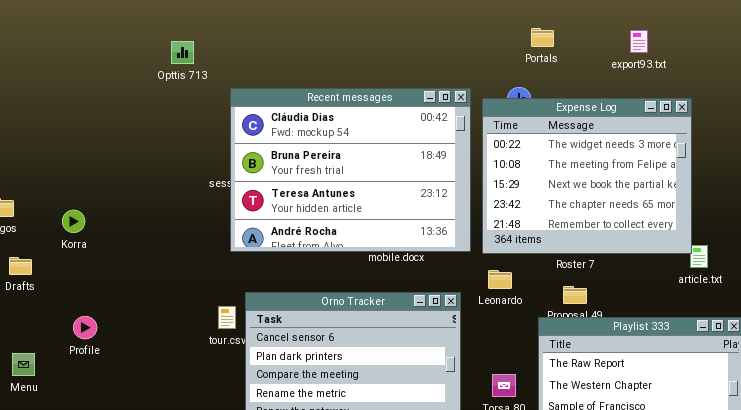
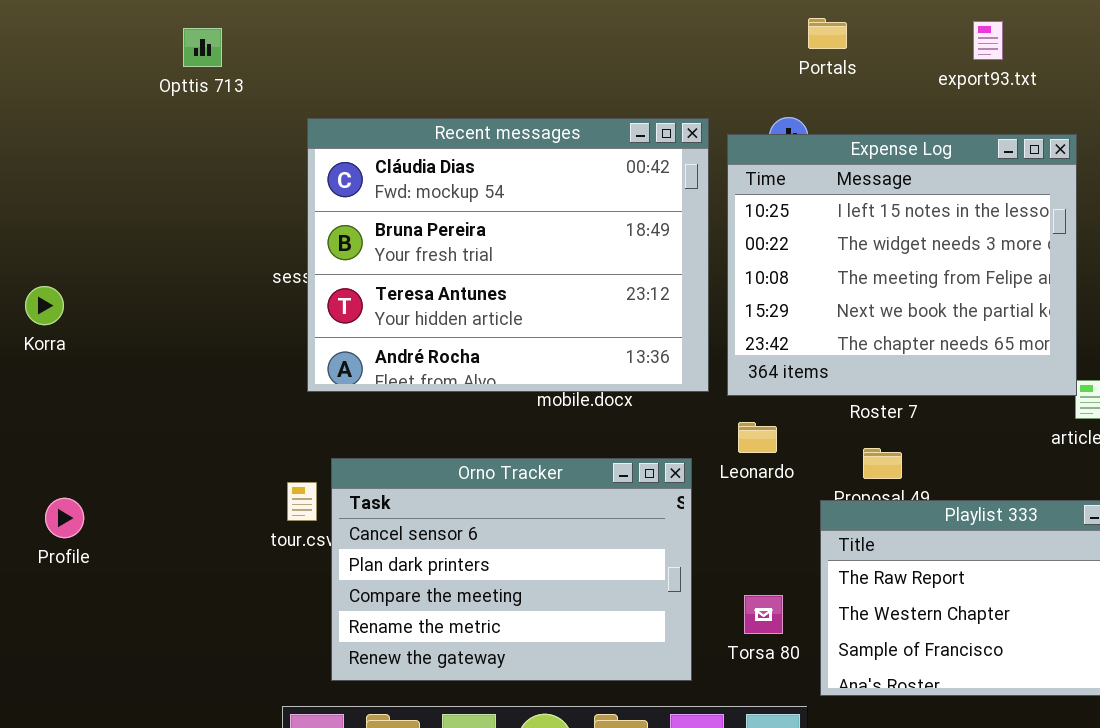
Opttis 713: [171,41,194,64] -> [183,28,222,67], moved
Expense Log: [482,98,692,254] -> [727,134,1077,396], scrolled up 1 row
Korra: [62,210,85,233] -> [25,286,64,325], moved

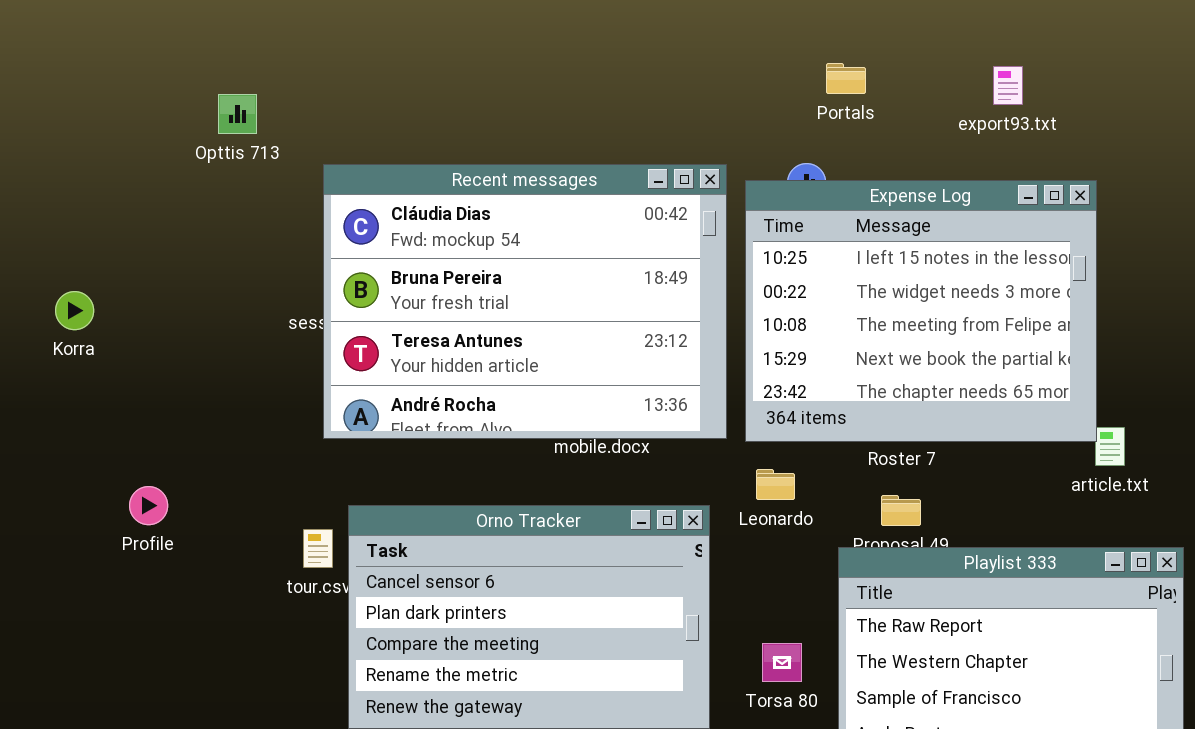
Opttis 713: [183,28,222,67] -> [218,94,257,134], moved
Korra: [25,286,64,325] -> [55,291,94,330], moved
Profile: [45,498,84,538] -> [129,486,168,525], moved

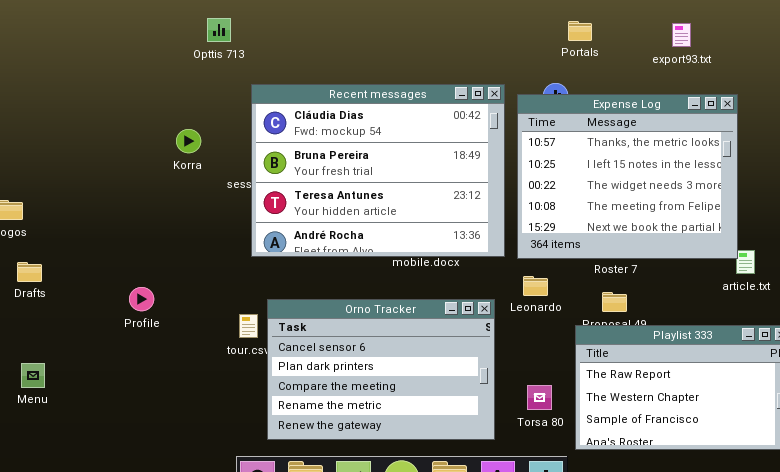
Opttis 713: [218,94,257,134] -> [207,18,231,42], moved
Expense Log: [745,180,1097,442] -> [517,94,738,259], scrolled up 1 row
Korra: [55,291,94,330] -> [176,129,201,153], moved

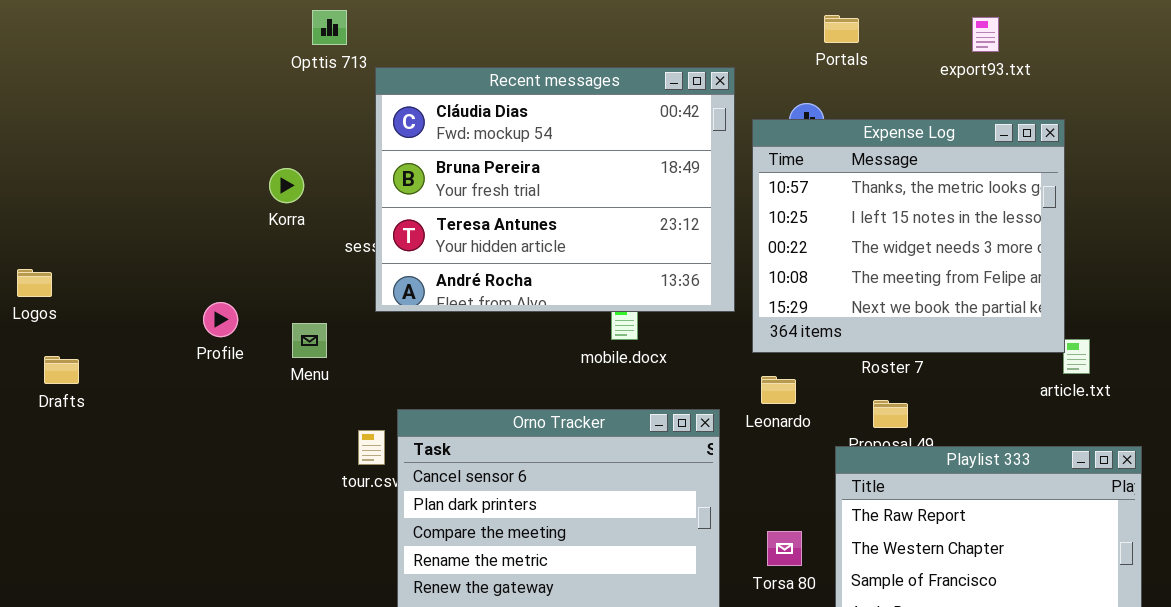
Recent messages: [251,84,505,257] -> [375,67,735,312], moved
Profile: [129,287,154,311] -> [203,302,238,337], moved
Menu: [21,363,45,388] -> [292,323,327,358], moved

